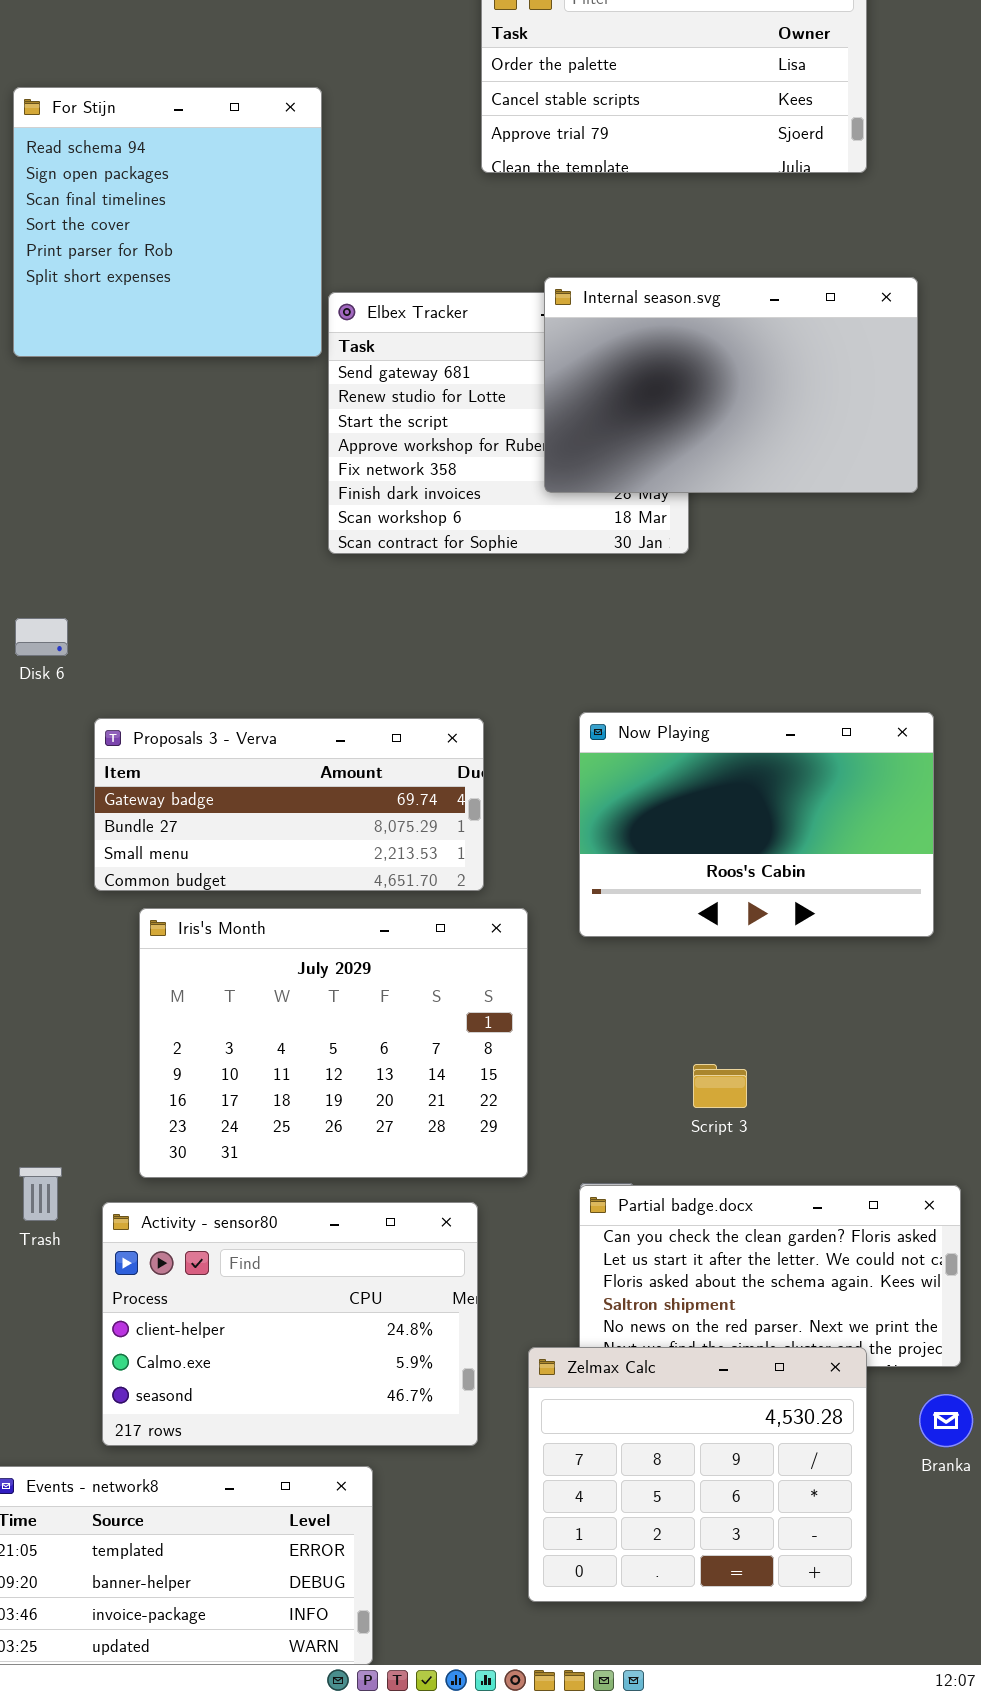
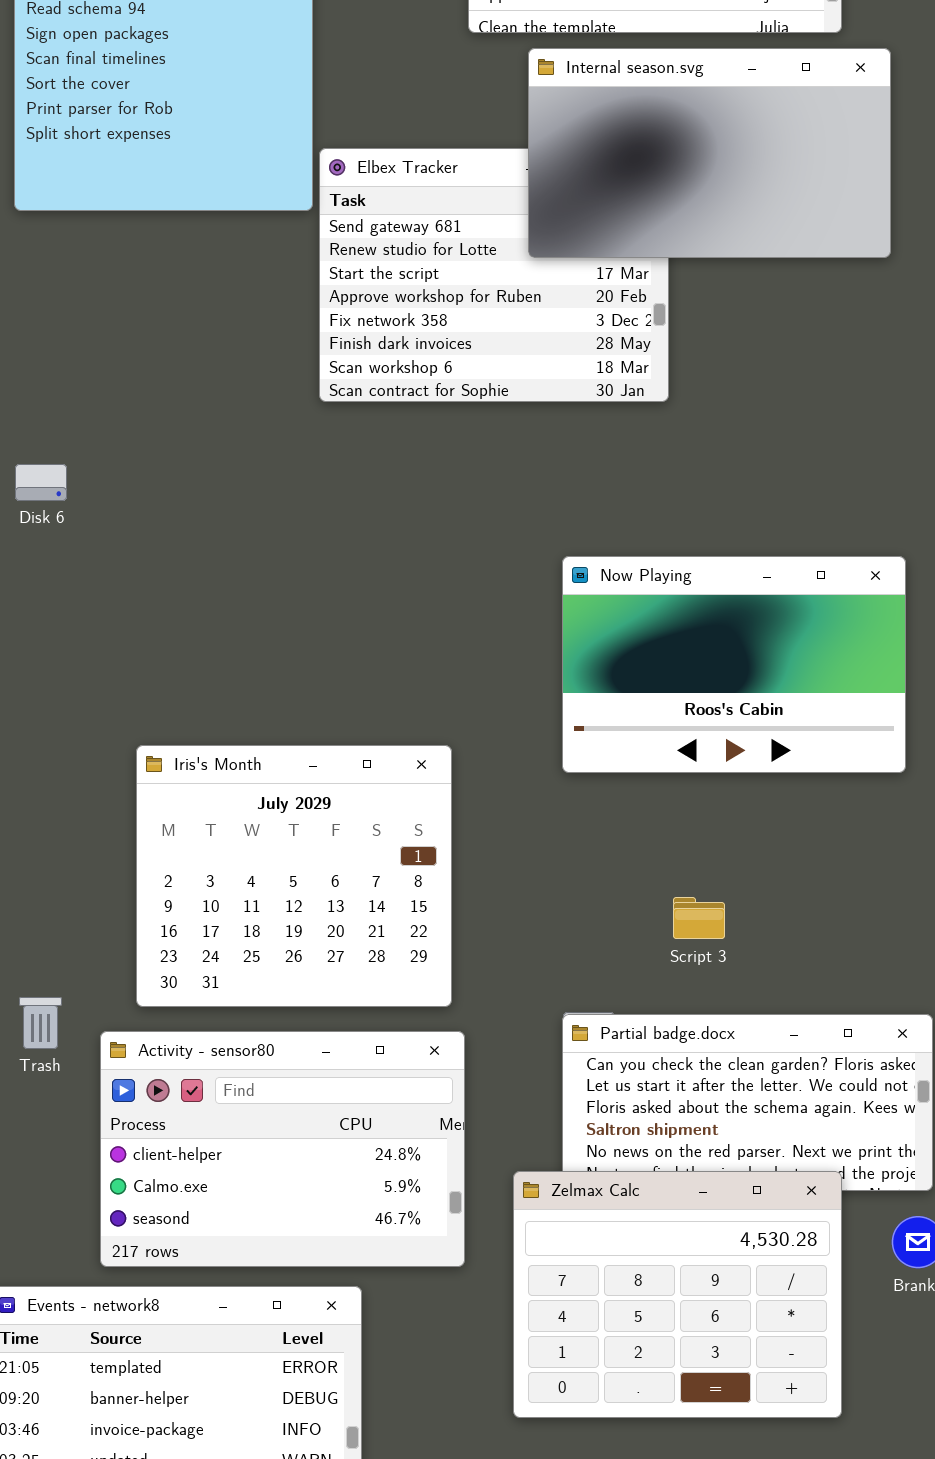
Internal season.svg: [544,277,918,493] -> [528,48,891,258], moved
Proposals 3 - Verva: [94,718,484,891] -> none, closed
Iris's Month: [139,908,528,1178] -> [136,745,452,1007], resized

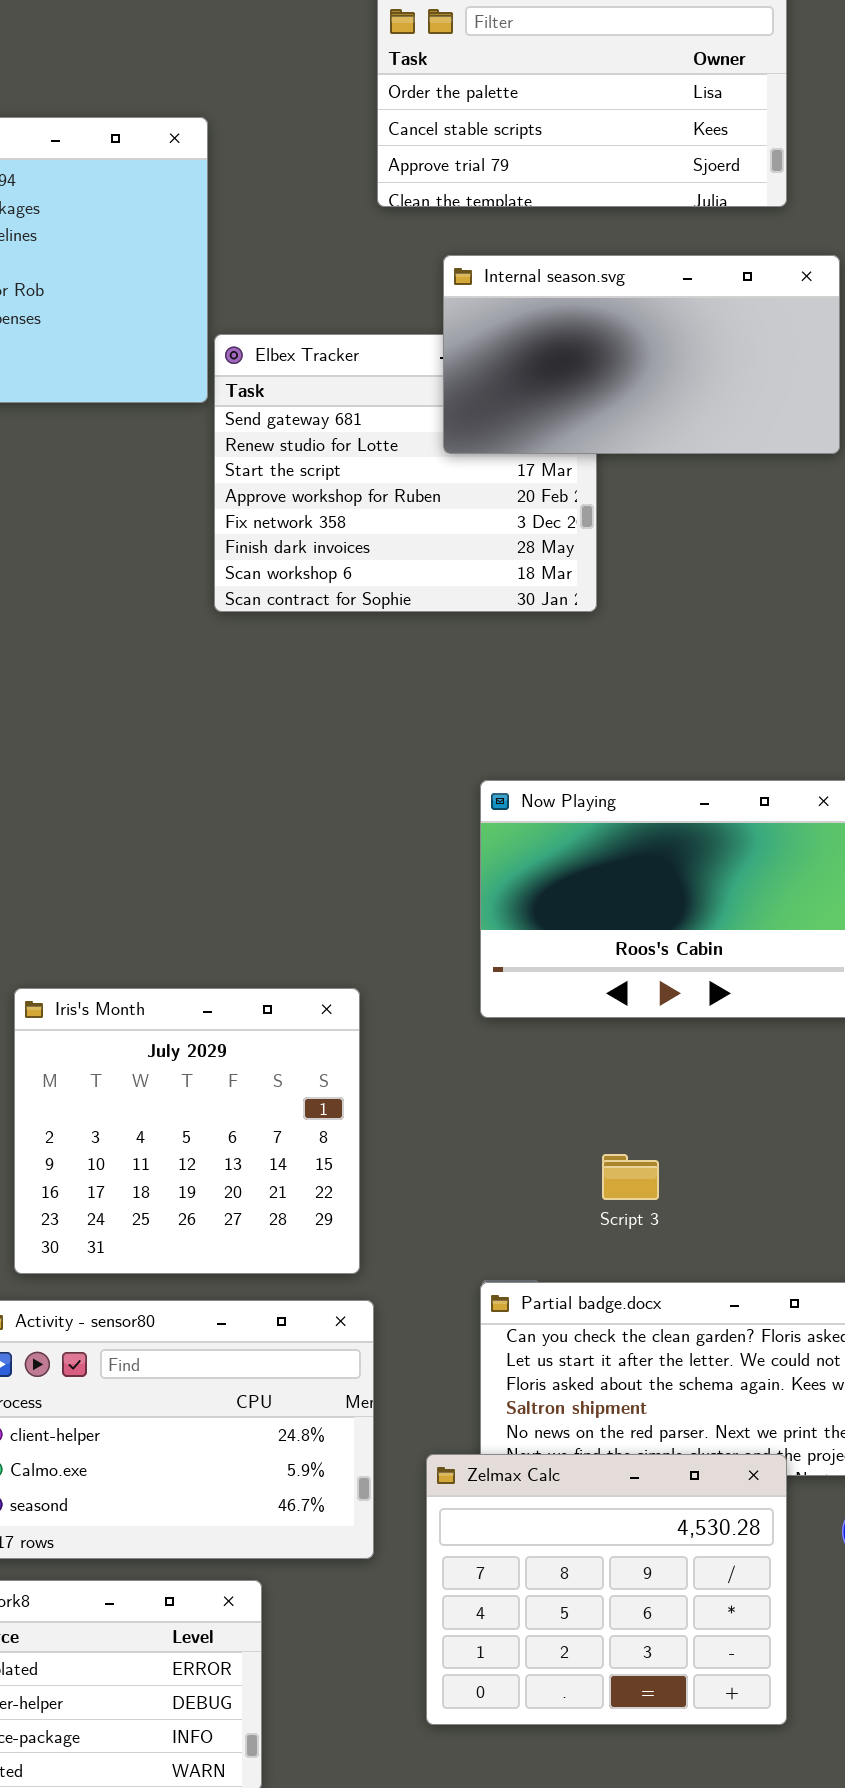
Internal season.svg: [528,48,891,258] -> [443,255,840,454], resized

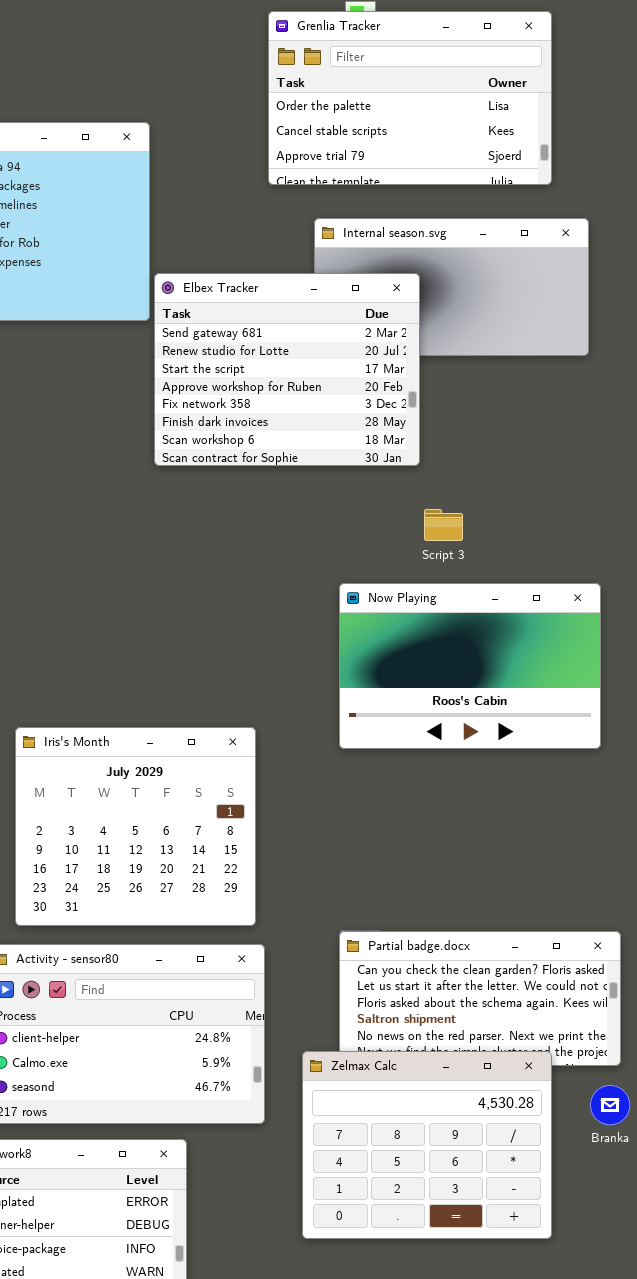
Elbex Tracker: [214,334,597,612] -> [154,273,420,466], raised
Script 3: [602,1154,659,1200] -> [424,509,463,541], moved

